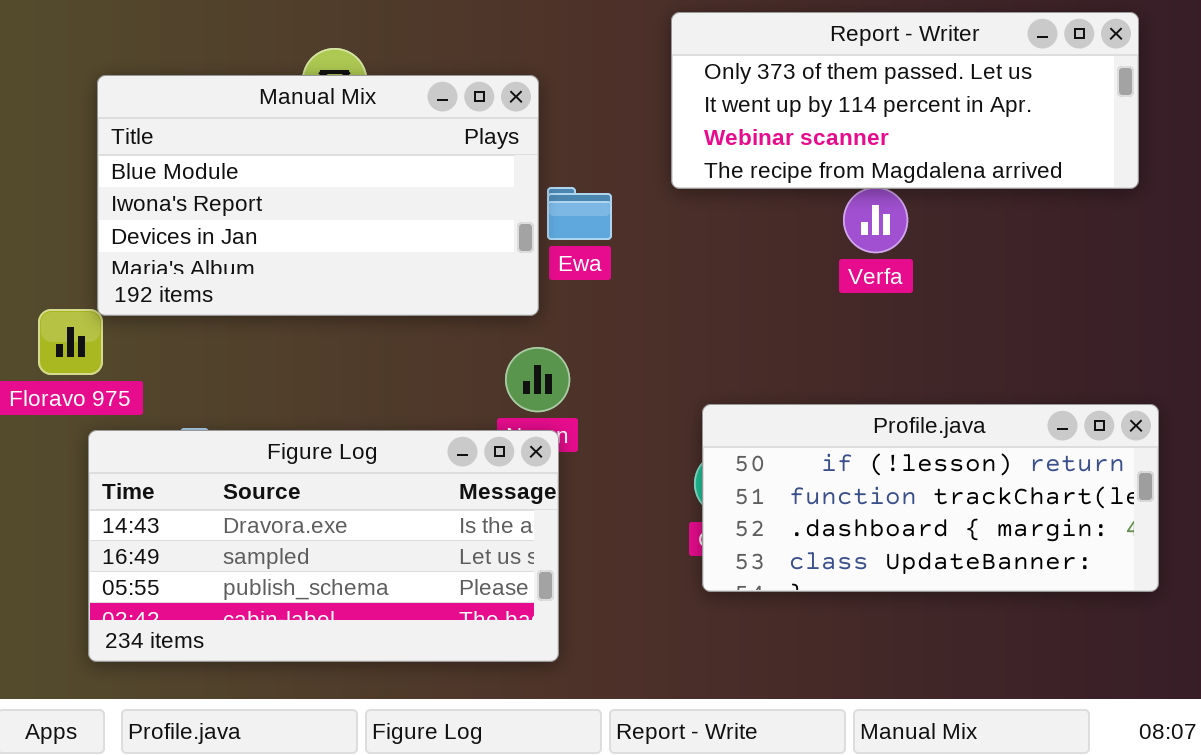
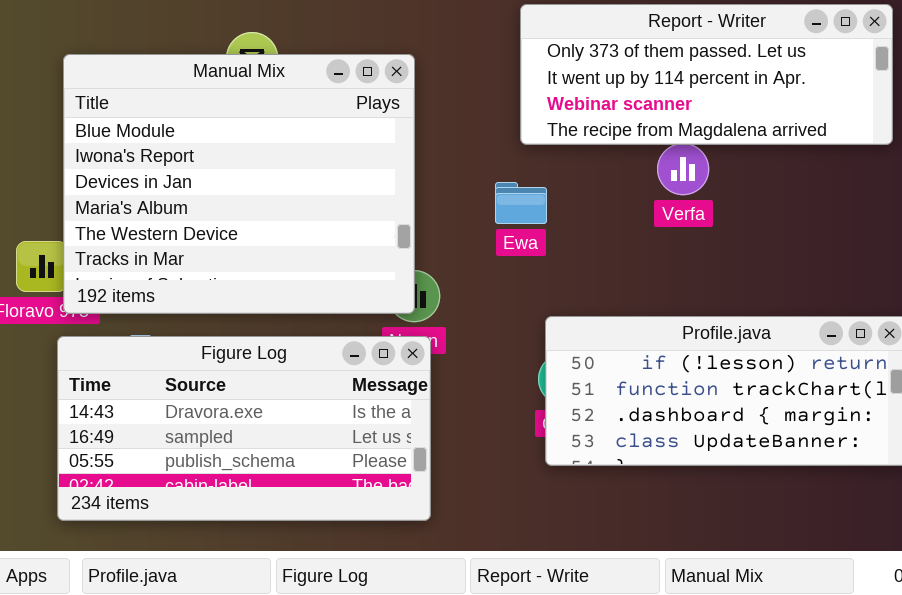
Manual Mix: [97,75,539,316] -> [63,54,415,314], resized
Ewa: [547,187,612,240] -> [495,182,547,224], moved

